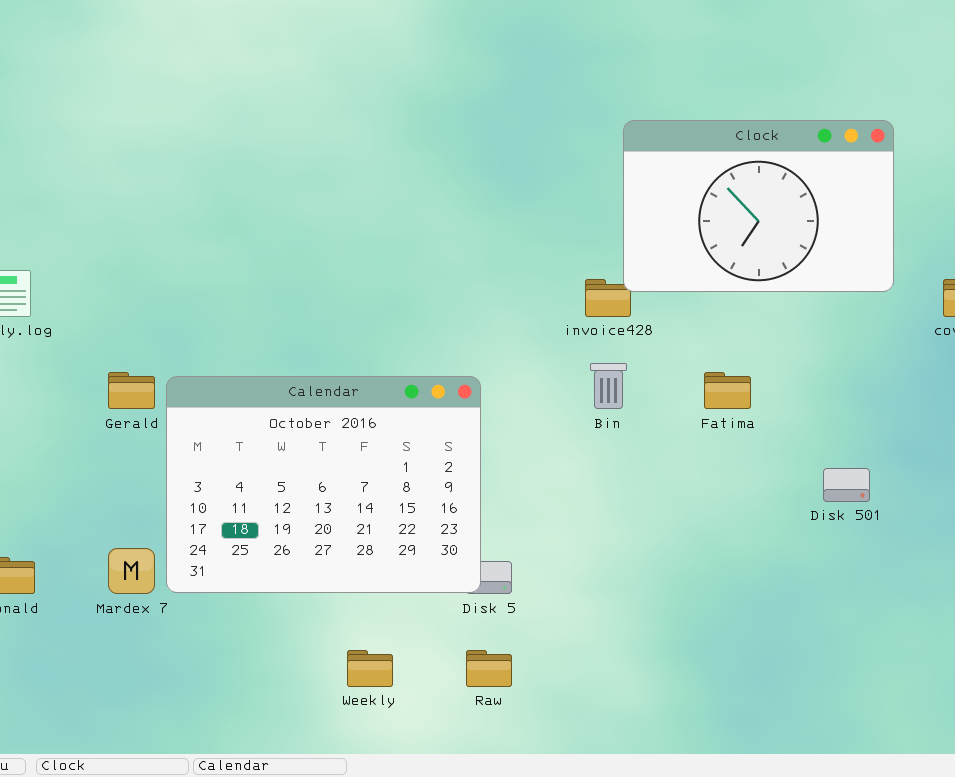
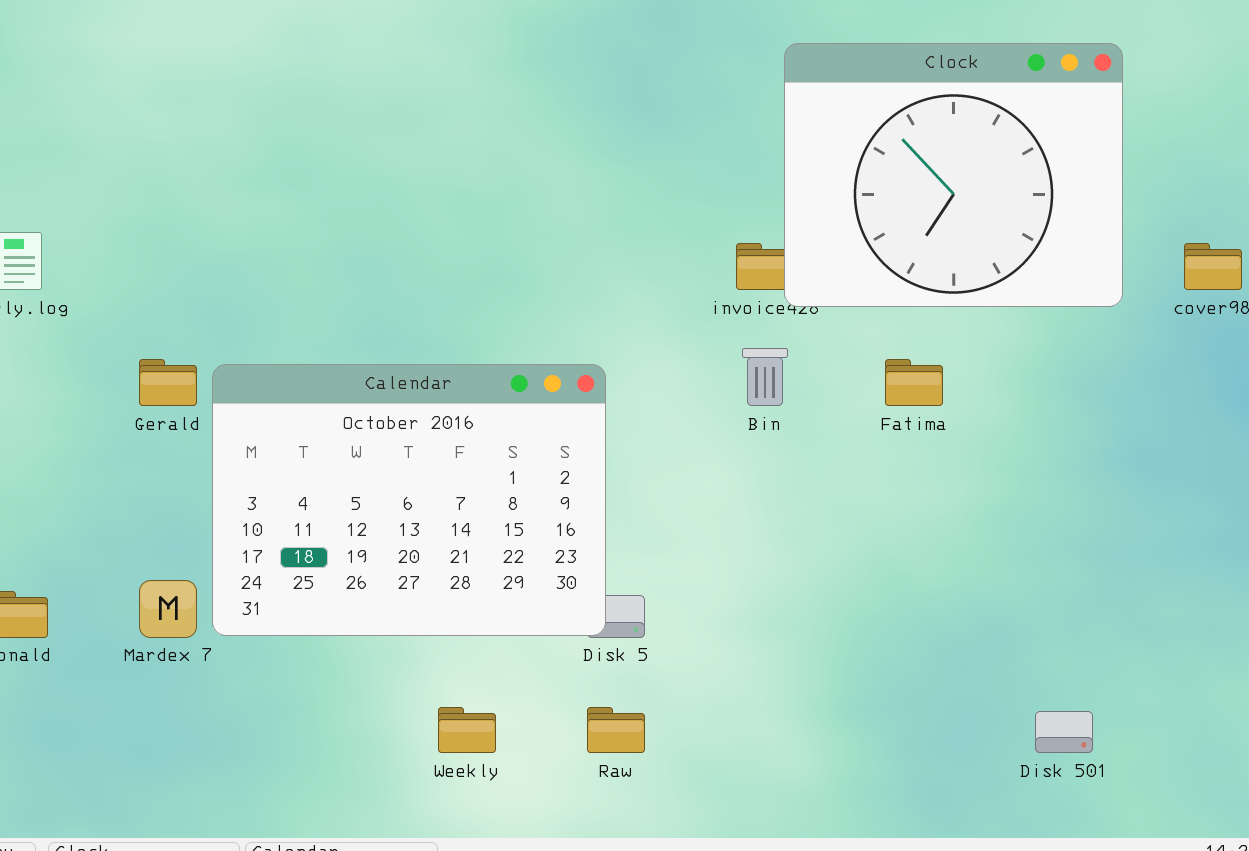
Clock: [623,120,894,292] -> [784,43,1123,307], resized
Disk 501: [823,468,870,502] -> [1035,711,1093,753], moved

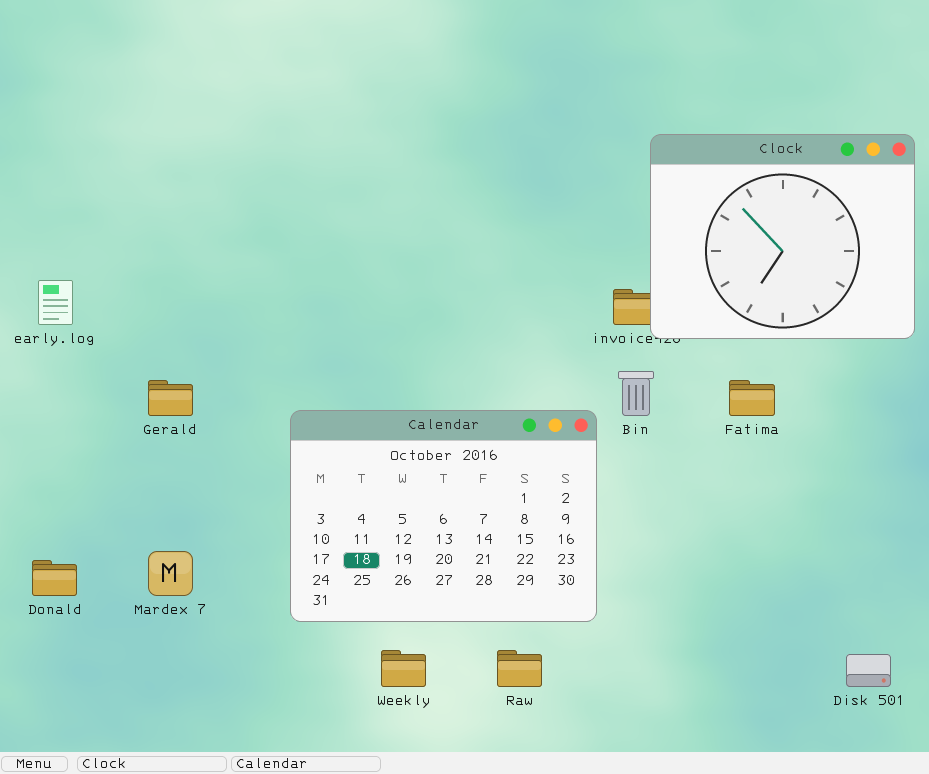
Calendar: [212,364,606,636] -> [290,410,597,622], moved

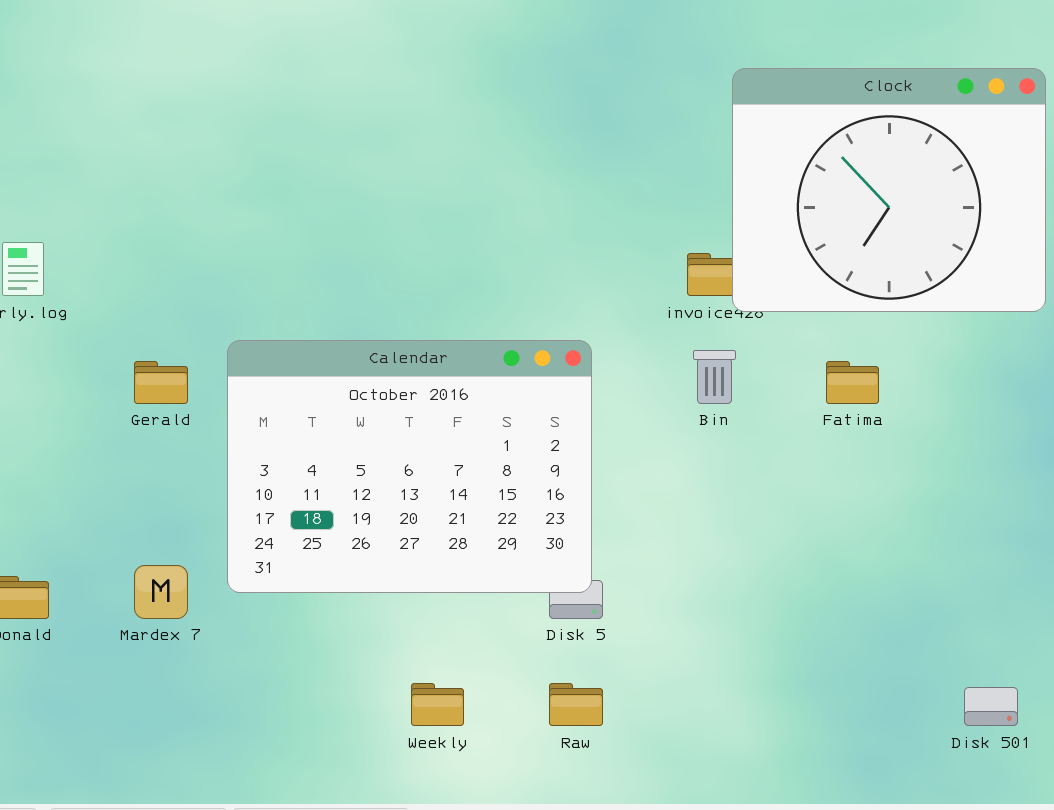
Calendar: [290,410,597,622] -> [227,340,592,593], moved

